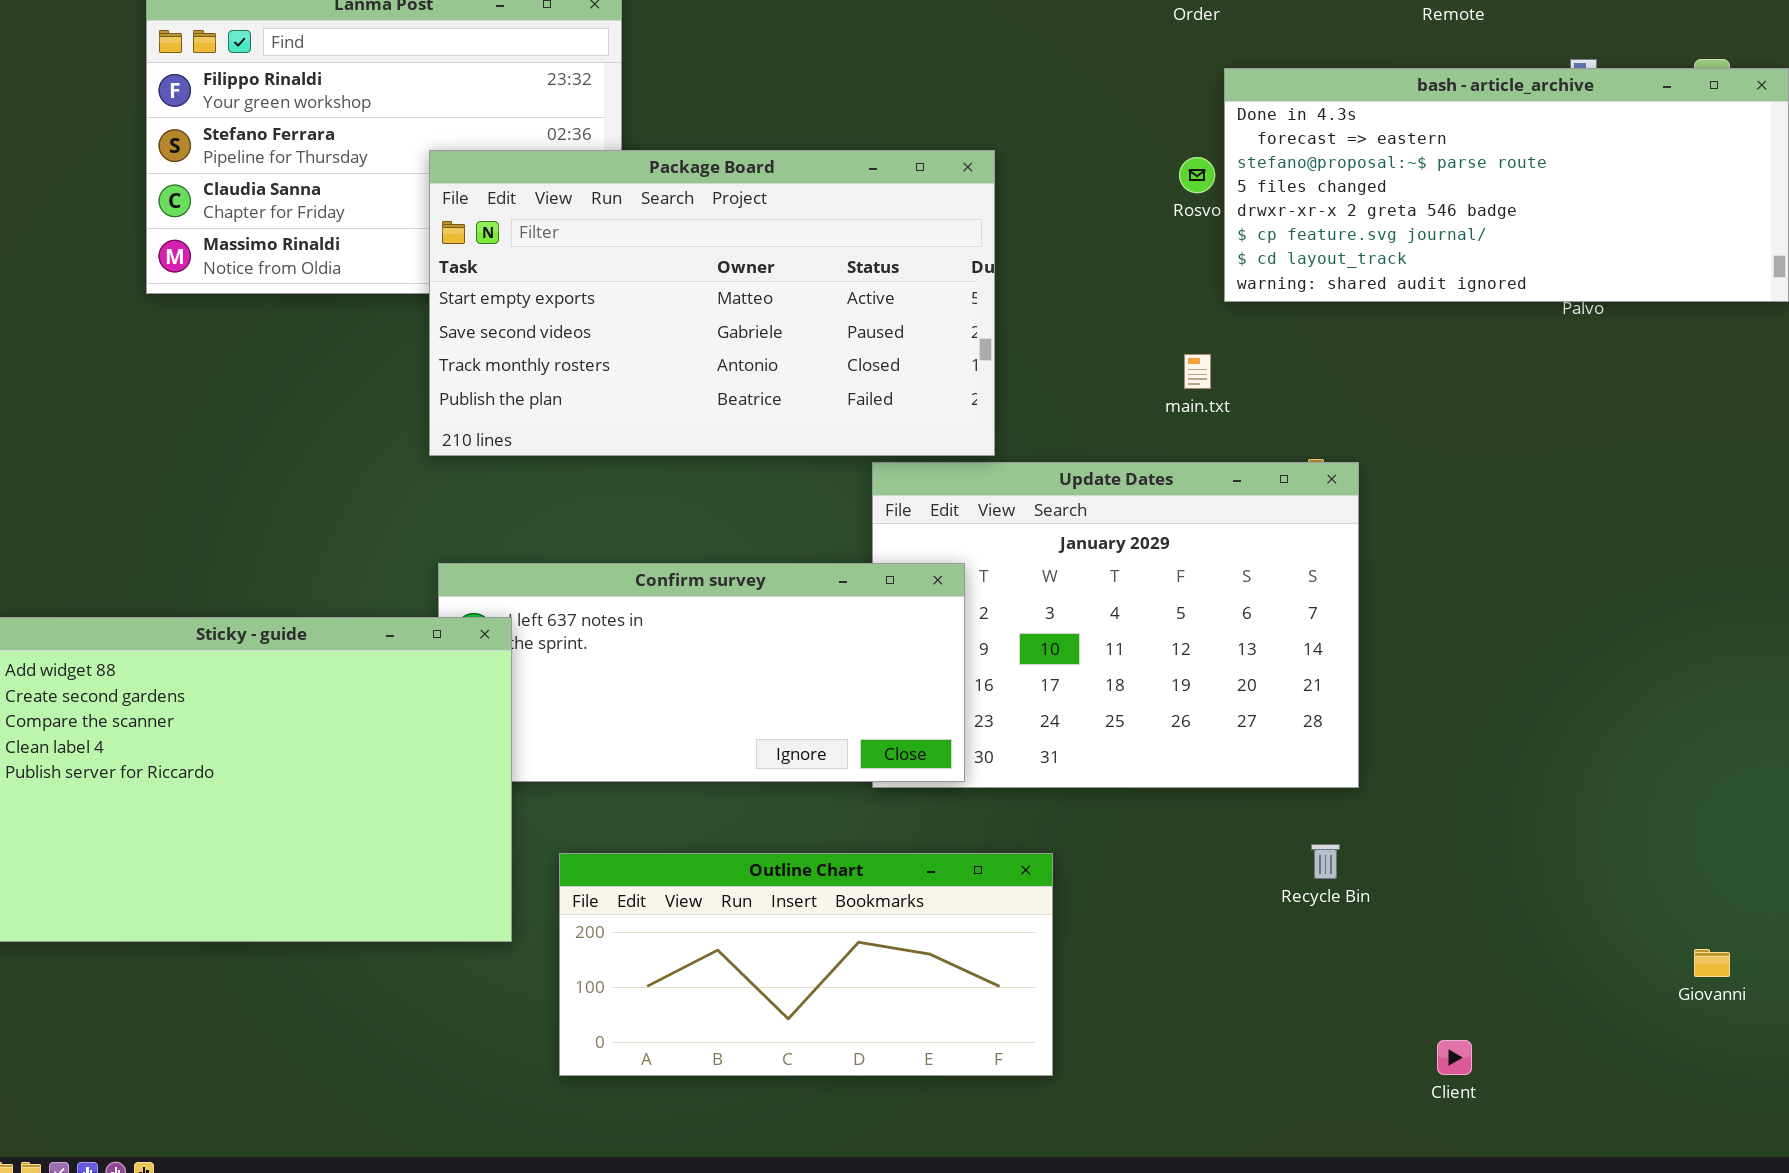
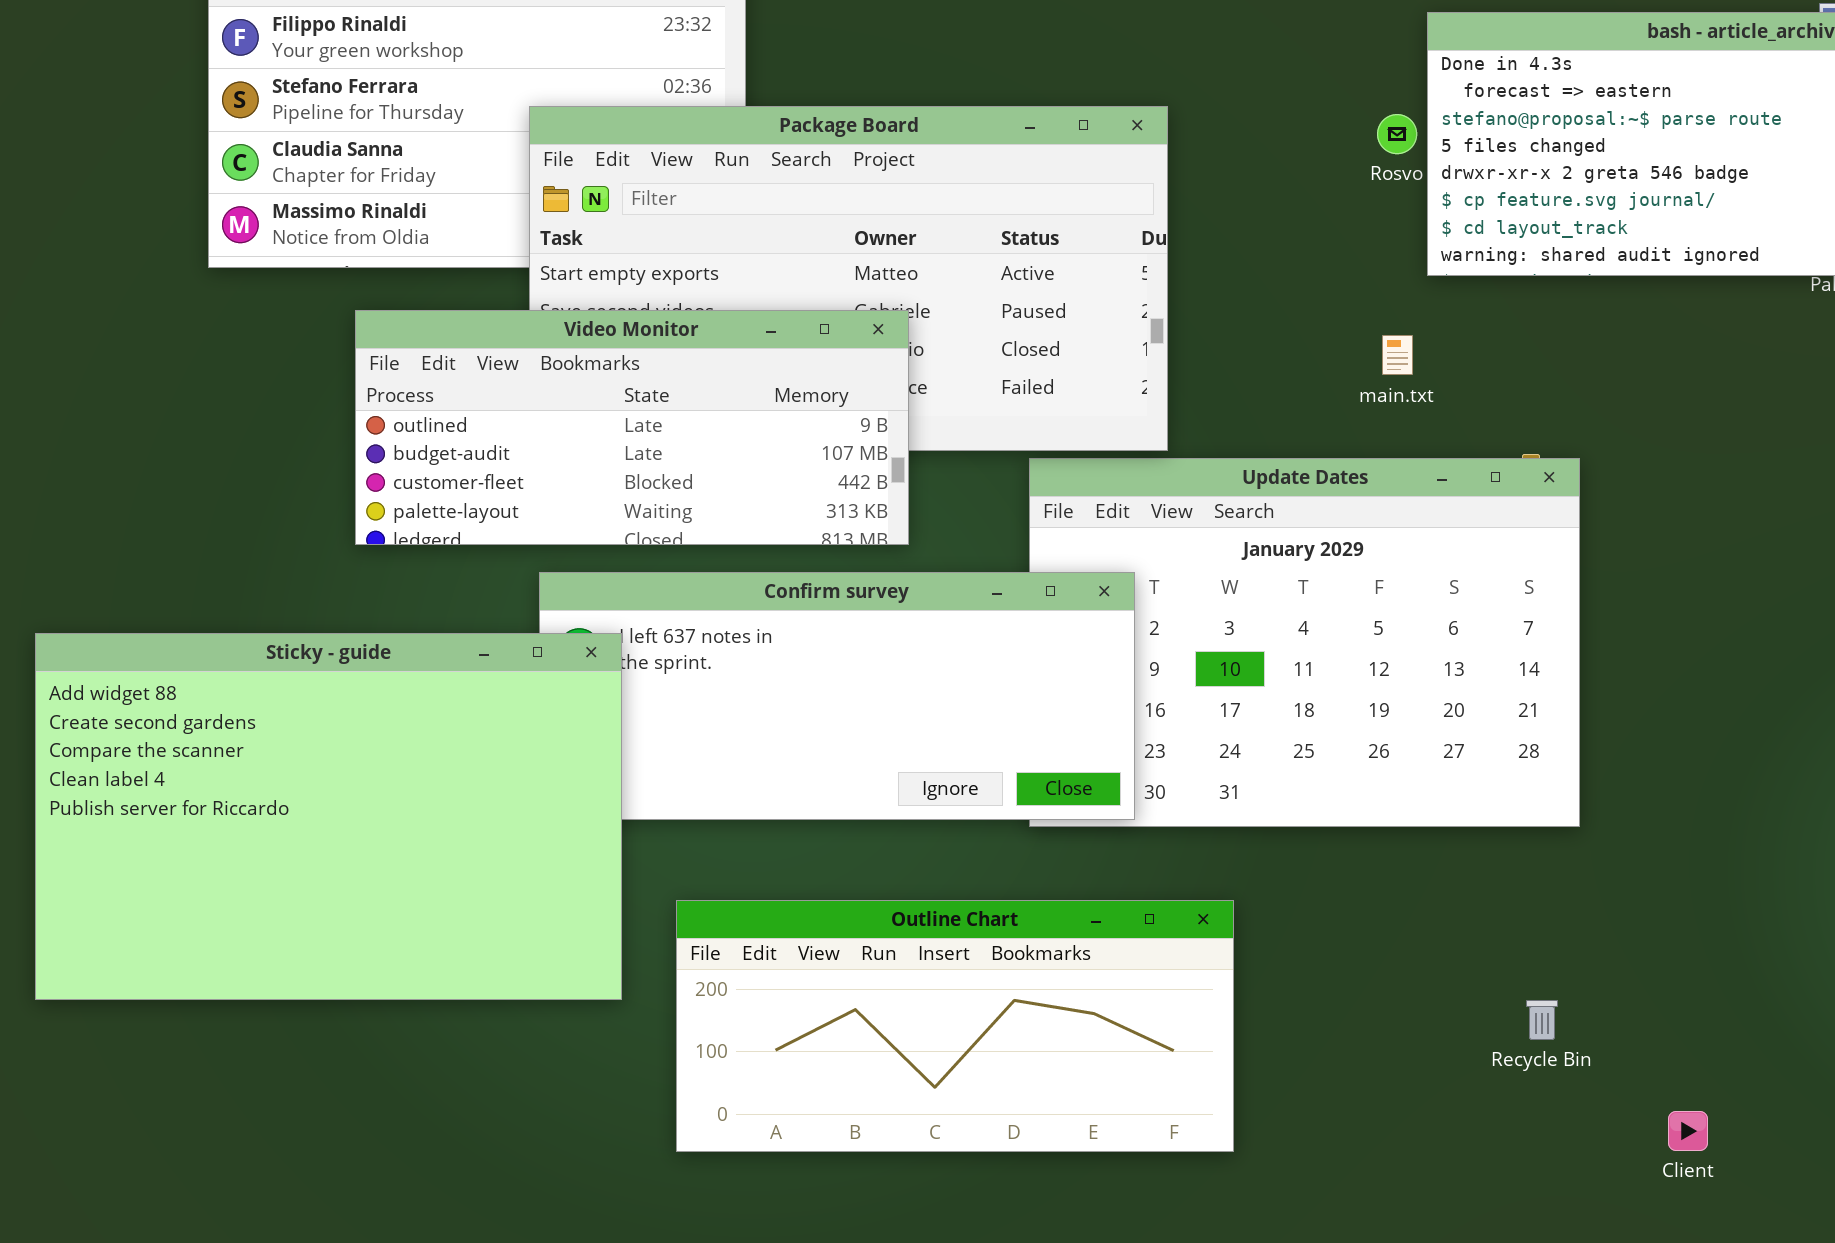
Video Monitor: none -> [355,310,909,545], opened
Recycle Bin: [1311,844,1340,879] -> [1526,1000,1558,1040], moved

